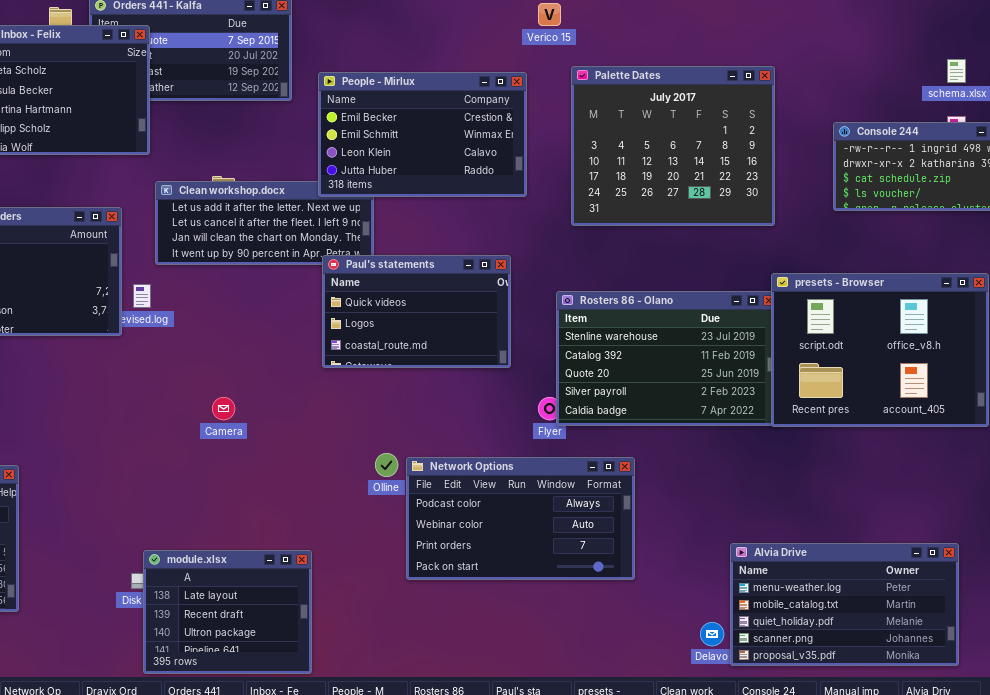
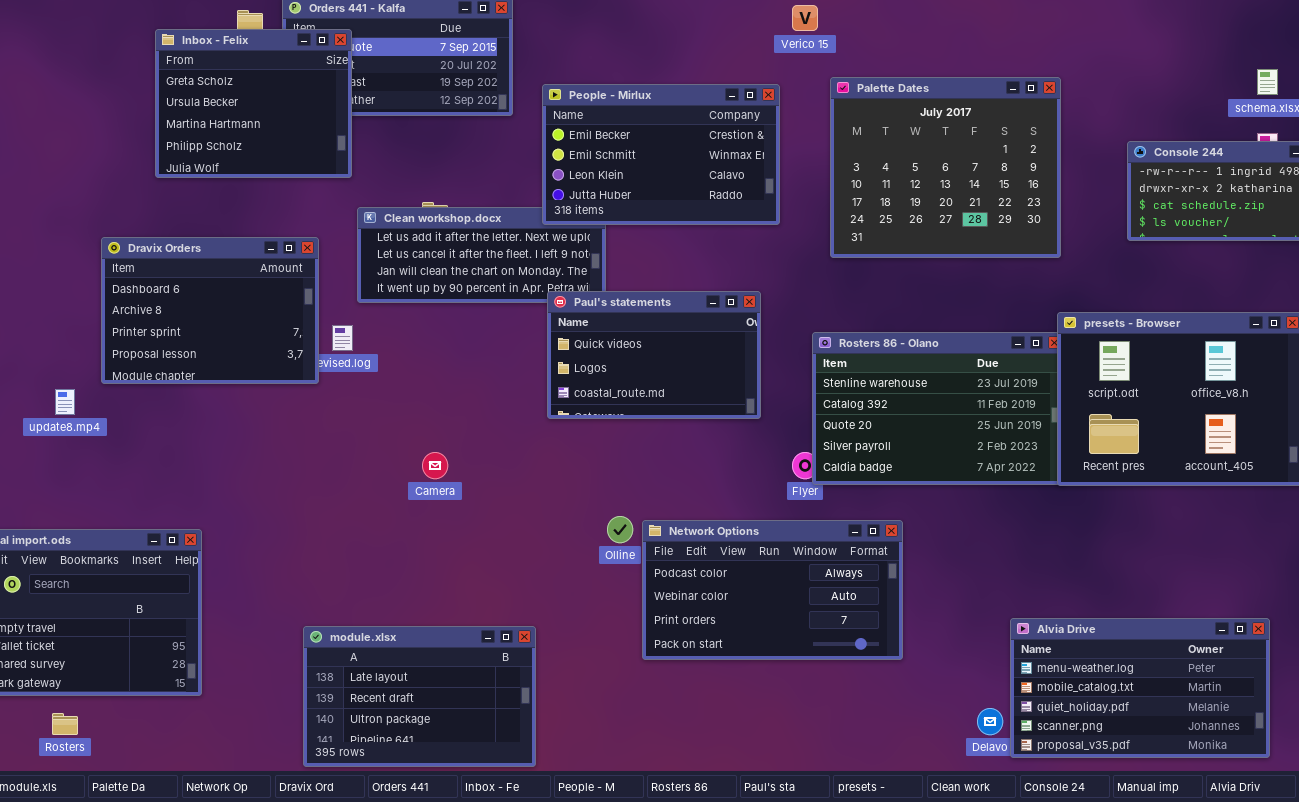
module.xlsx: [143,550,312,674] -> [303,626,536,767], resized

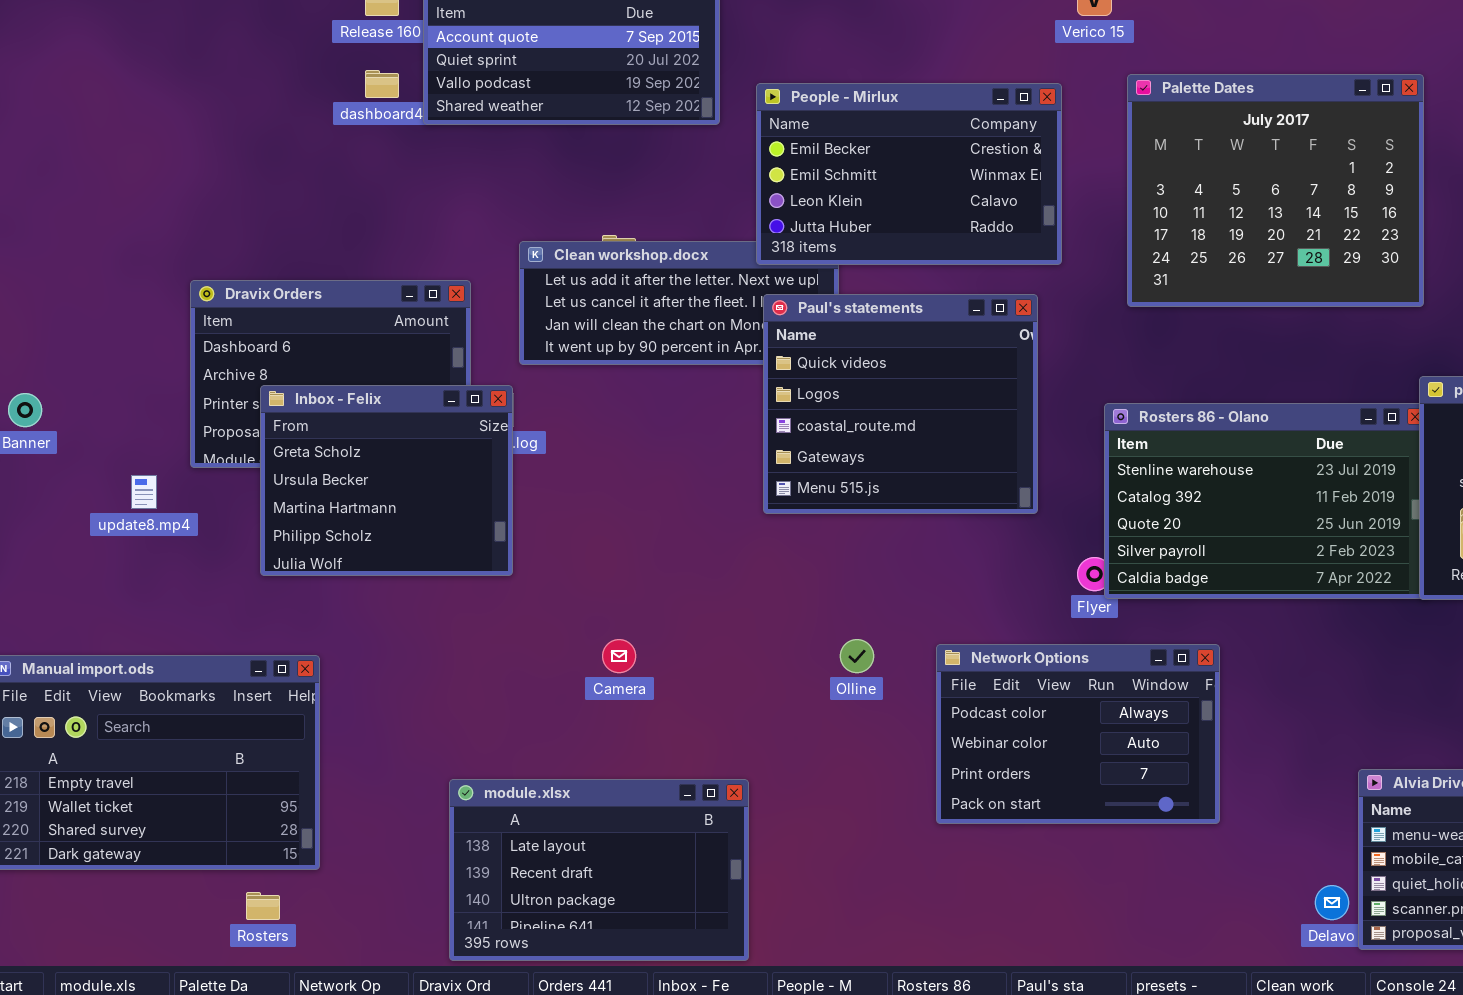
Inbox - Felix: [155,29,352,178] -> [260,385,513,576], moved
Paul's statements: [547,291,761,419] -> [763,294,1038,514], resized
Camera: [422,452,448,479] -> [602,639,636,673], moved
Network Options: [642,520,903,660] -> [936,644,1220,824], resized
Rosters: [52,713,78,735] -> [246,892,280,920], moved

